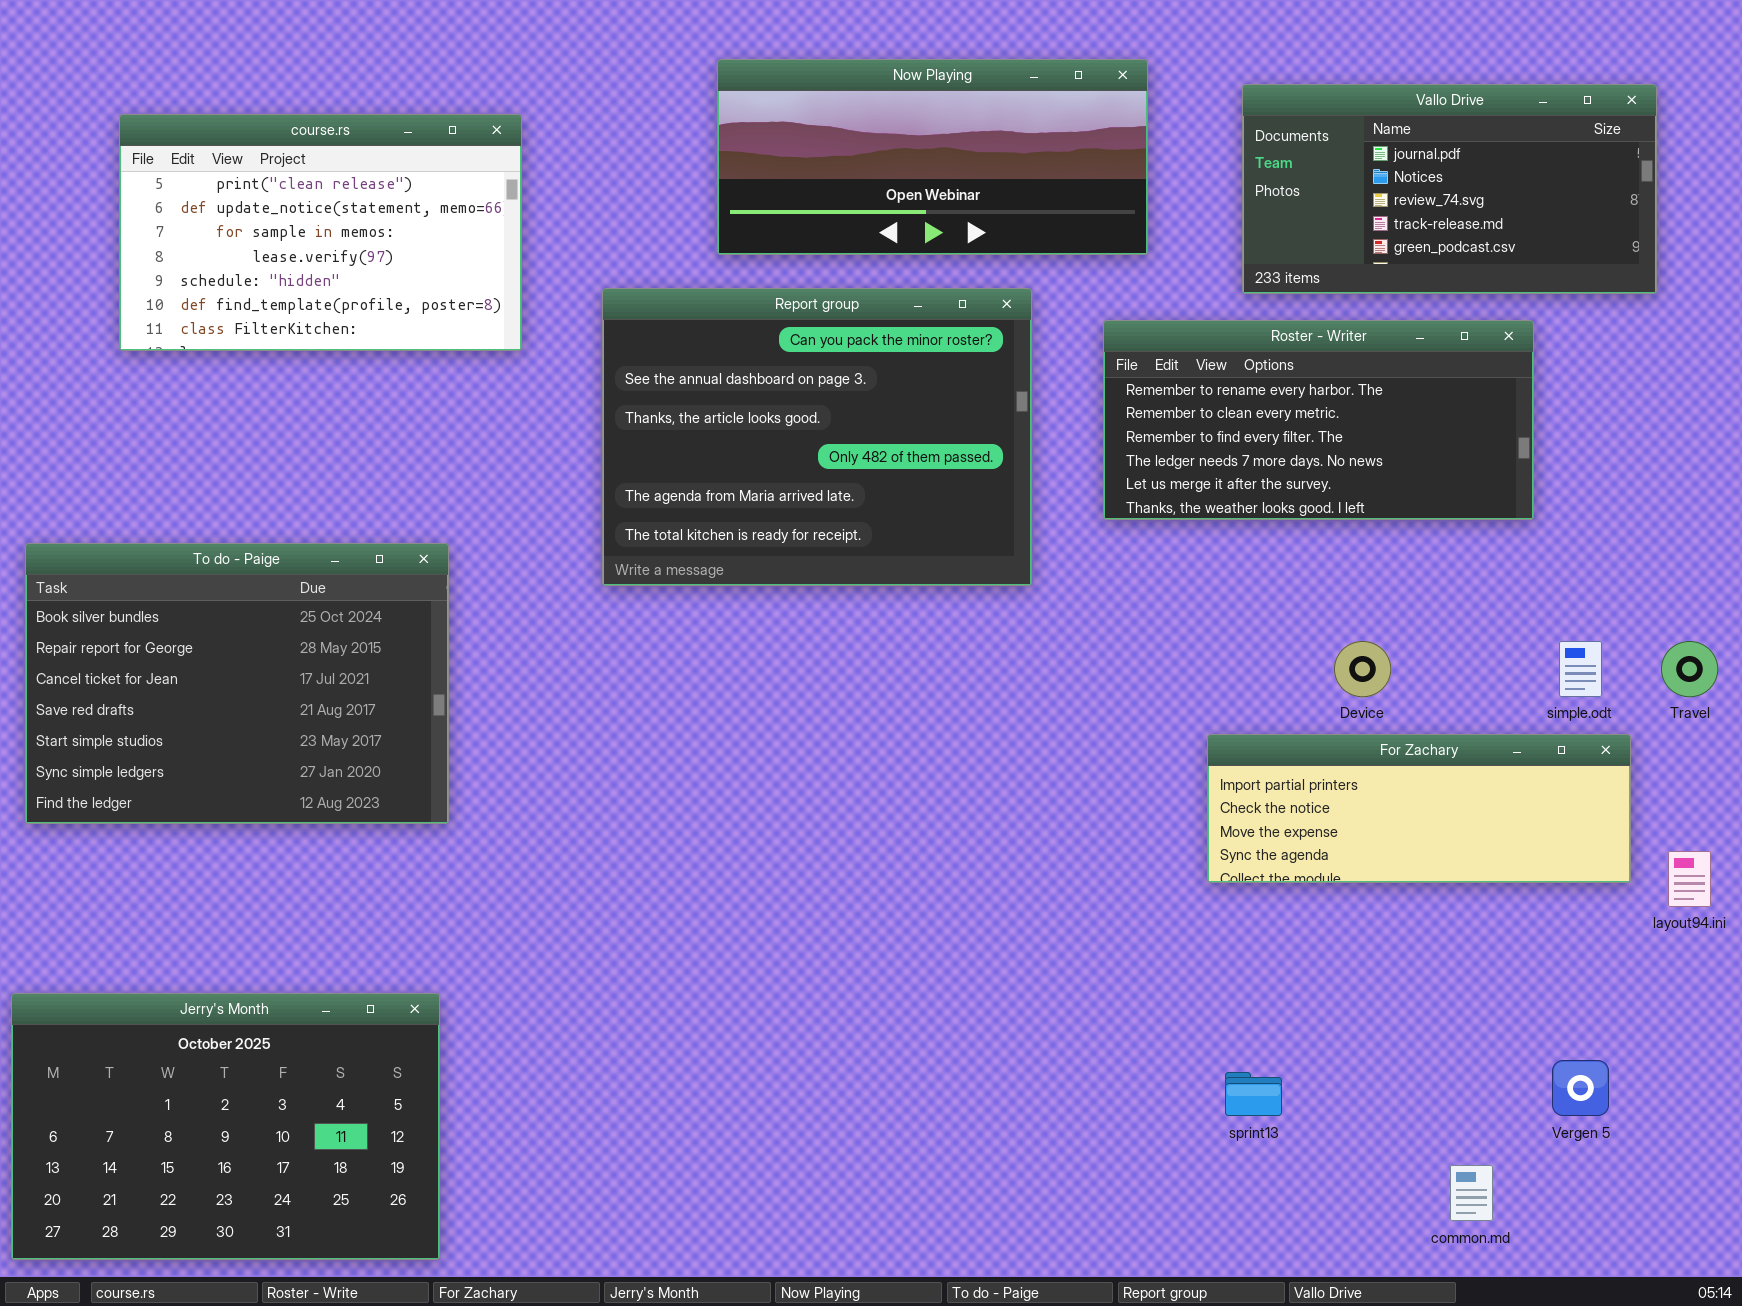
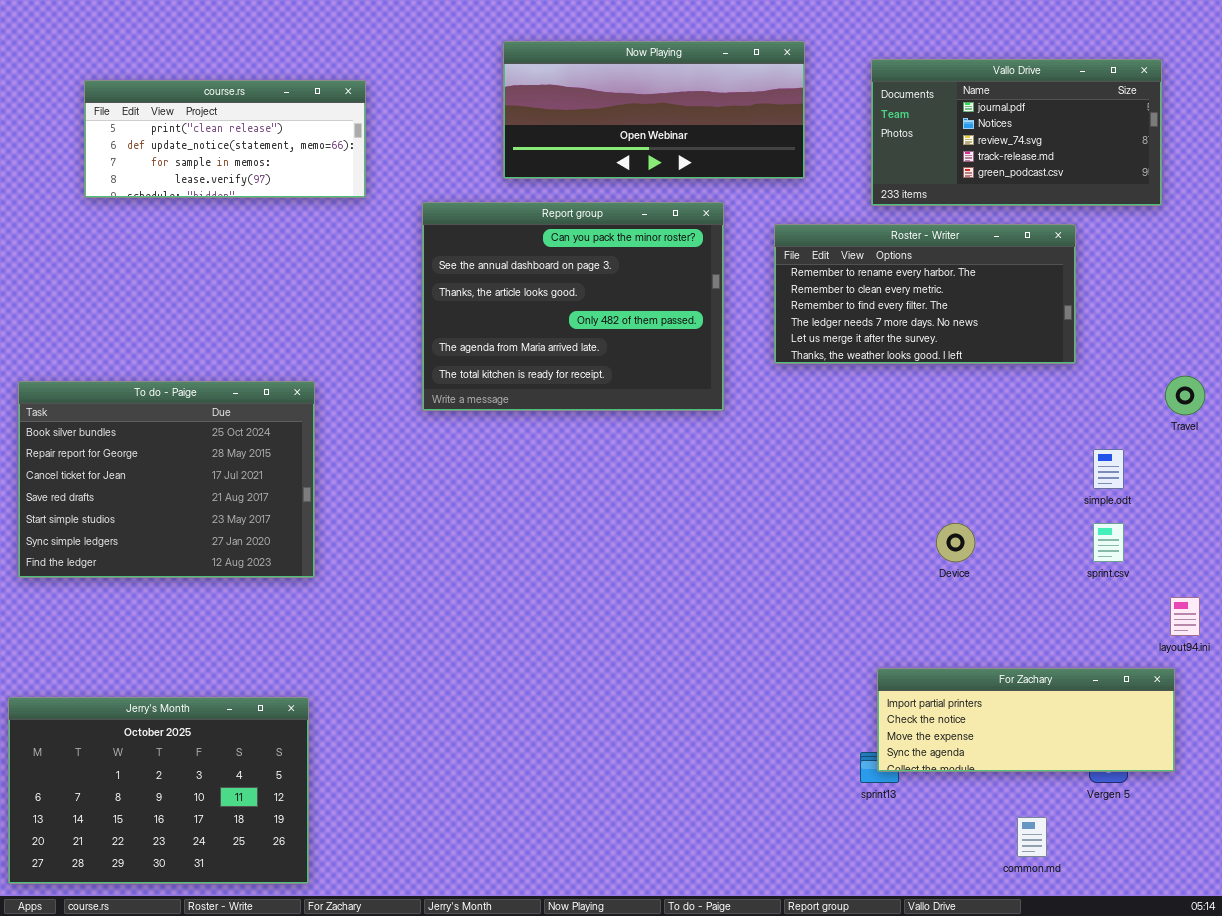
course.rs: [119,114,522,351] -> [84,80,366,198], resized
Device: [1334,641,1391,697] -> [936,523,975,562], moved
Travel: [1661,641,1718,697] -> [1165,376,1205,415], moved
For Zachary: [1207,734,1631,883] -> [877,668,1175,772], moved

